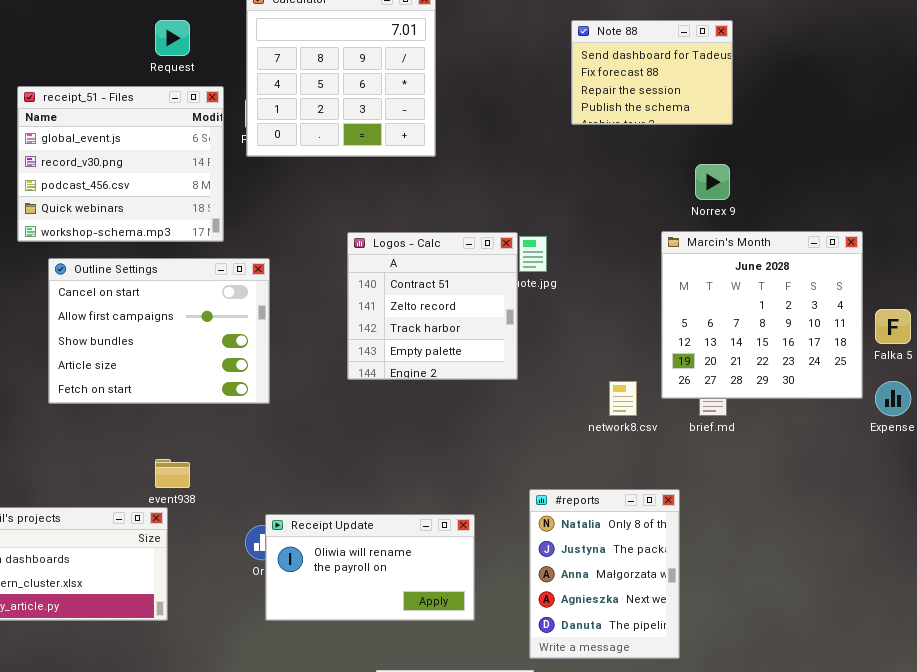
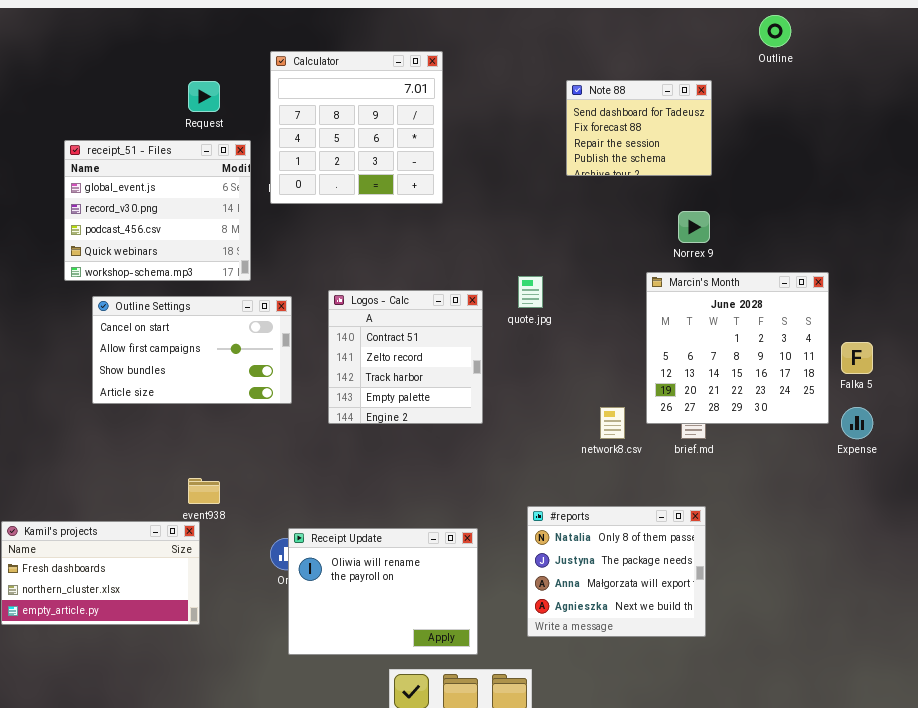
Logos - Calc: [347,232,518,380] -> [328,290,483,424], moved
Outline Settings: [48,258,270,404] -> [92,296,292,404], resized
#reports: [529,489,680,659] -> [527,506,706,637], resized
Receipt Update: [265,514,475,621] -> [288,528,478,655], resized

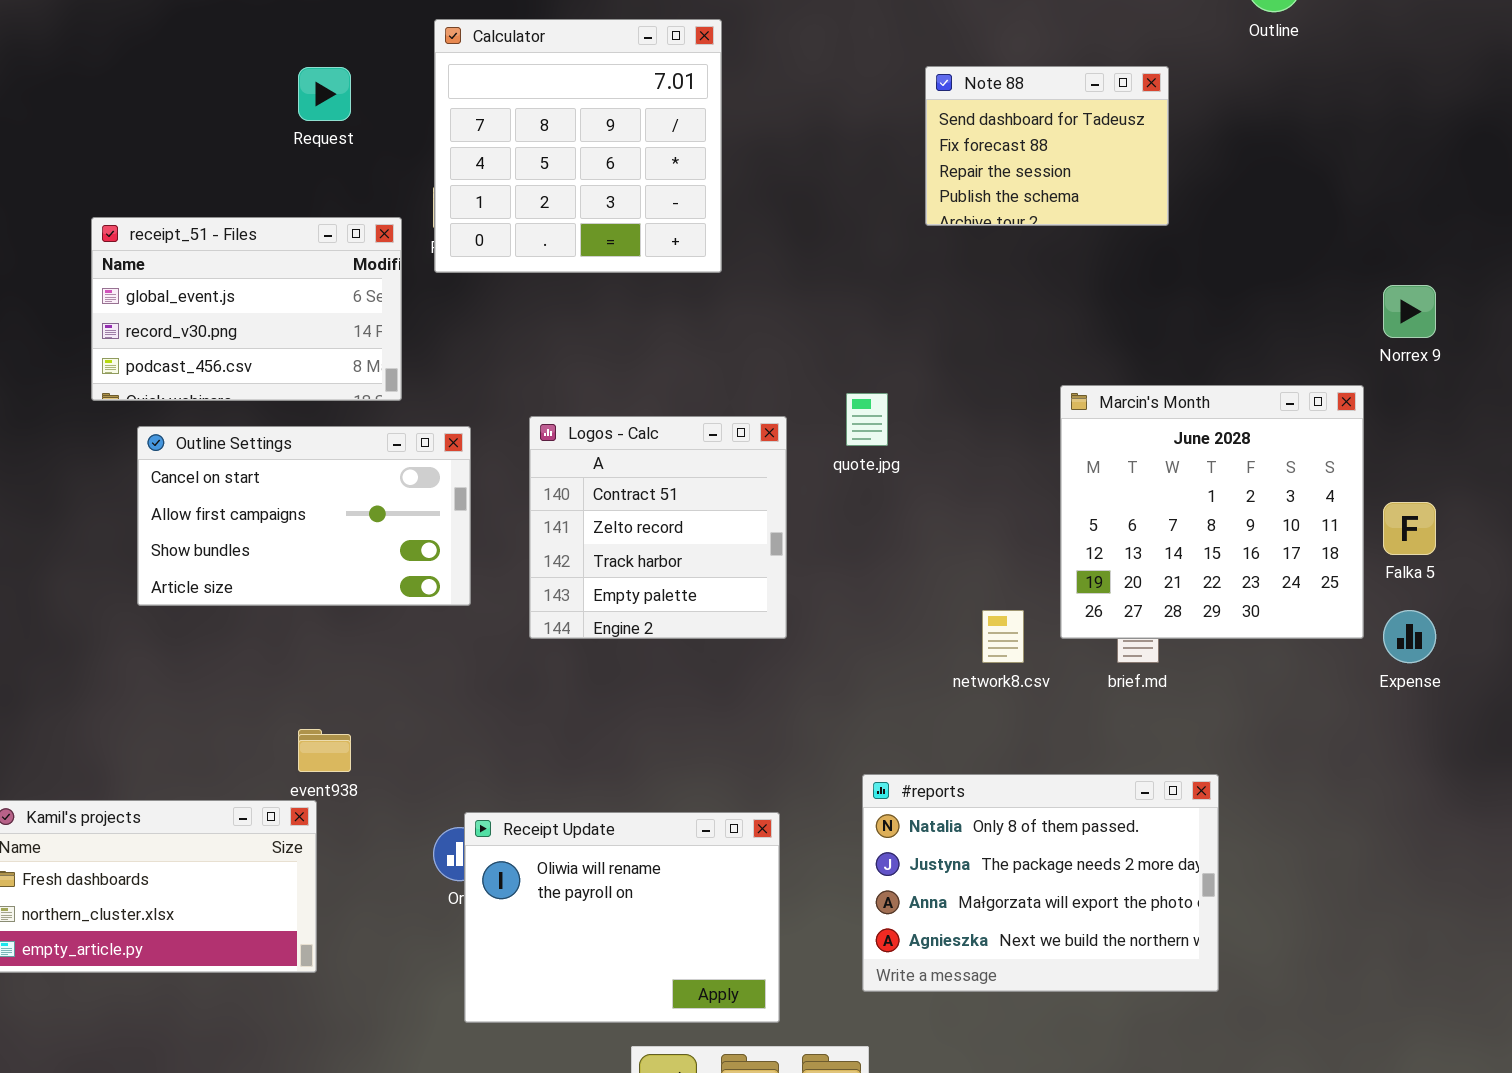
receipt_51 - Files: [64,140,251,281] -> [91,217,402,401], resized
Norrex 9: [678,211,710,243] -> [1383,285,1436,338], moved
#reports: [527,506,706,637] -> [862,774,1219,992], resized

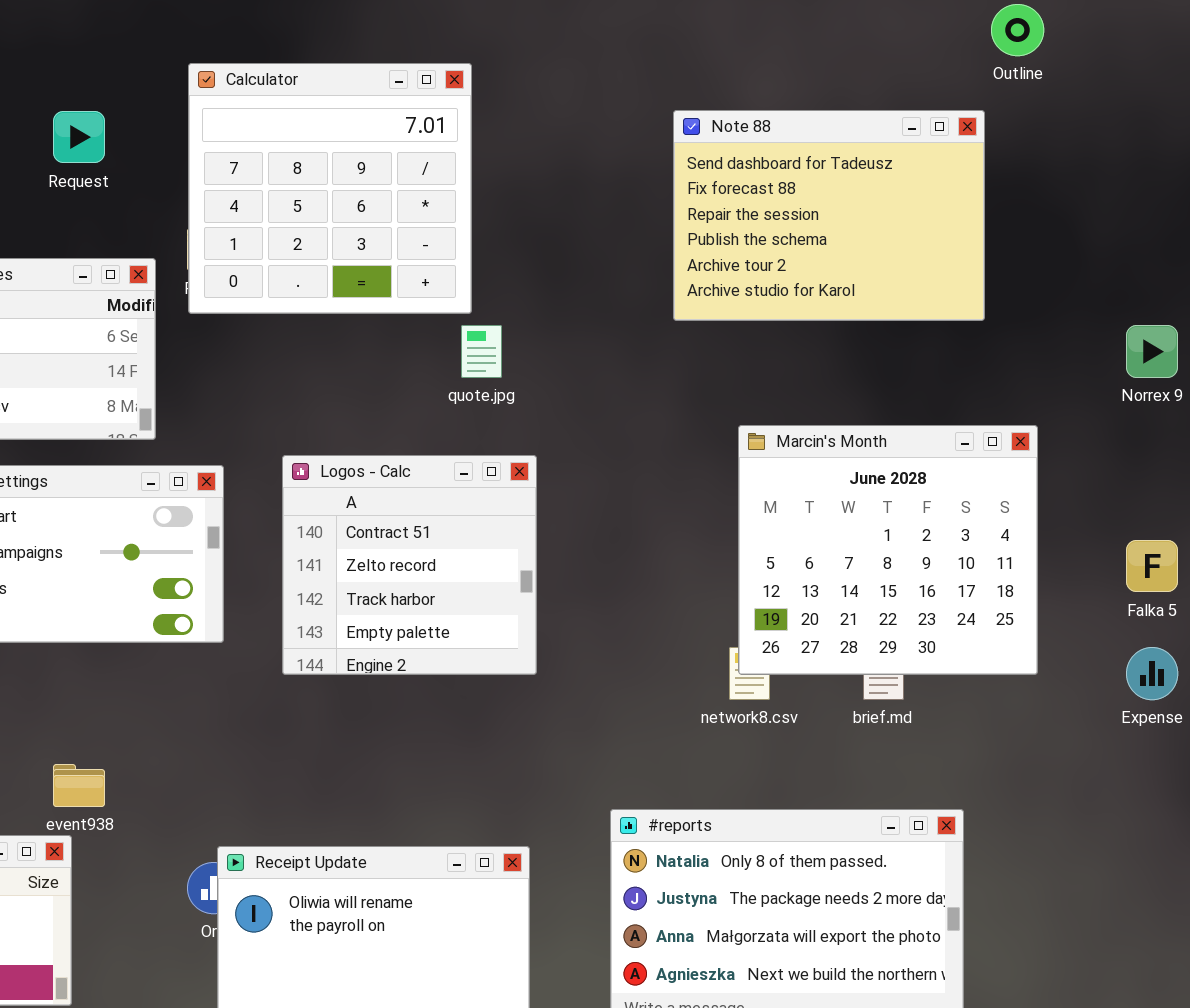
Note 88: [925,66,1169,226] -> [673,110,985,321], resized
Marcin's Month: [1060,385,1364,639] -> [738,425,1038,675], moved
quote.jpg: [846,393,888,446] -> [461,325,502,378], moved

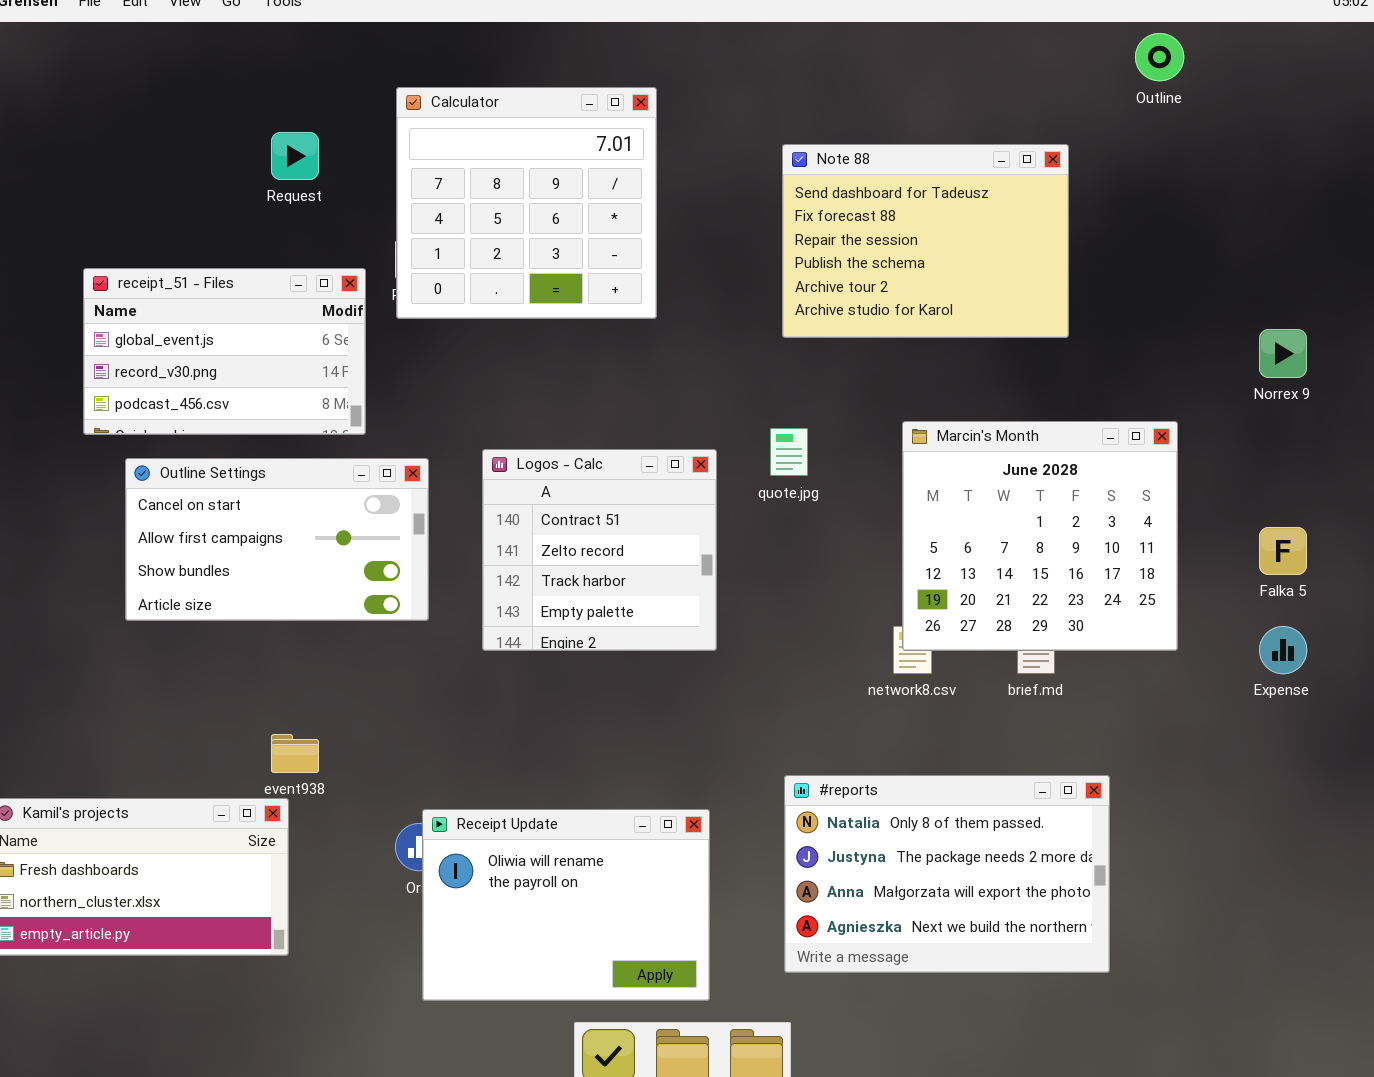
Note 88: [673,110,985,321] -> [782,144,1069,338], moved
quote.jpg: [461,325,502,378] -> [770,428,808,476], moved

